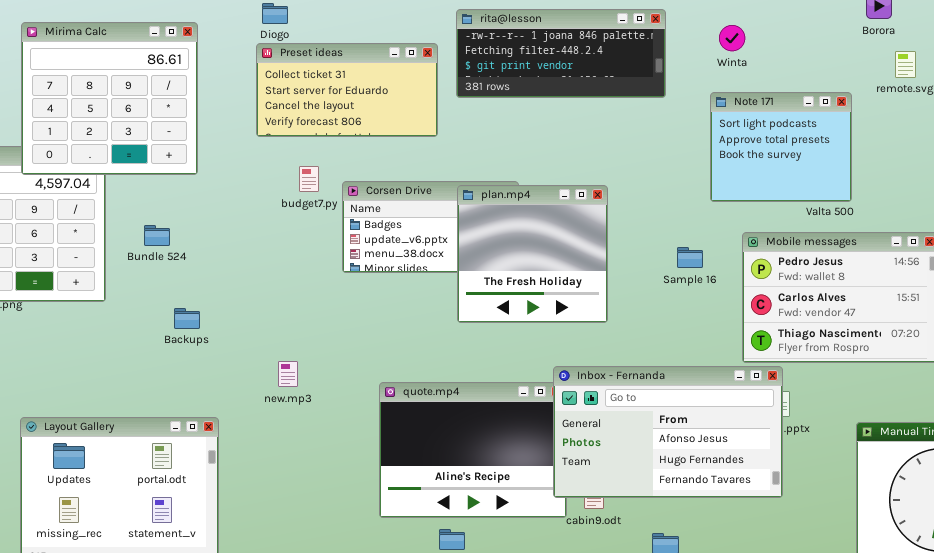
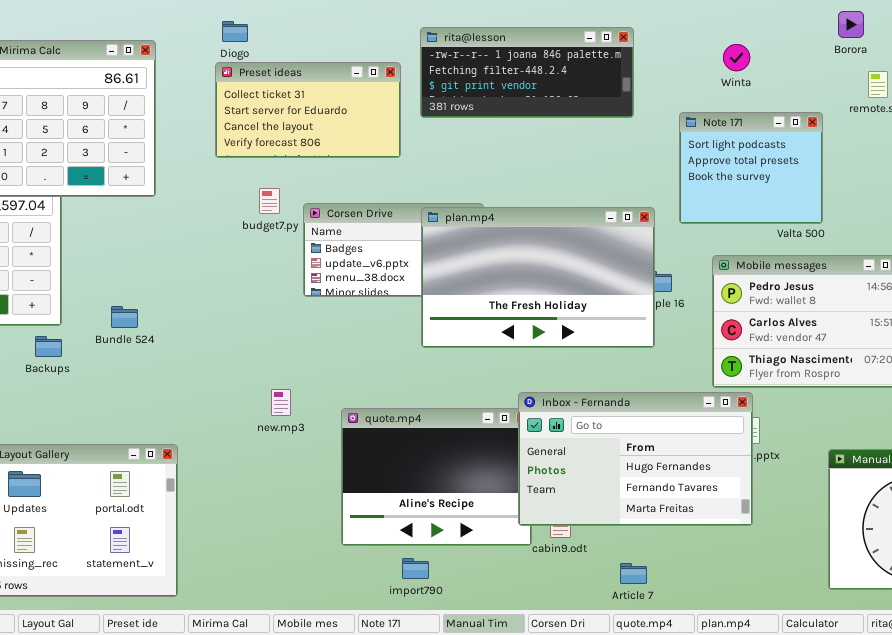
Winta: [719,25,745,51] -> [723,44,750,71], moved
plan.mp4: [457,185,608,323] -> [421,207,655,348], resized
Bundle 524: [144,225,170,246] -> [111,306,138,328], moved
Backups: [174,308,200,329] -> [35,336,62,357], moved
new.mp3: [278,361,298,387] -> [271,389,291,416], moved
Inbox - Fernanda: [553,366,783,498] -> [518,392,753,526], scrolled down 1 row

